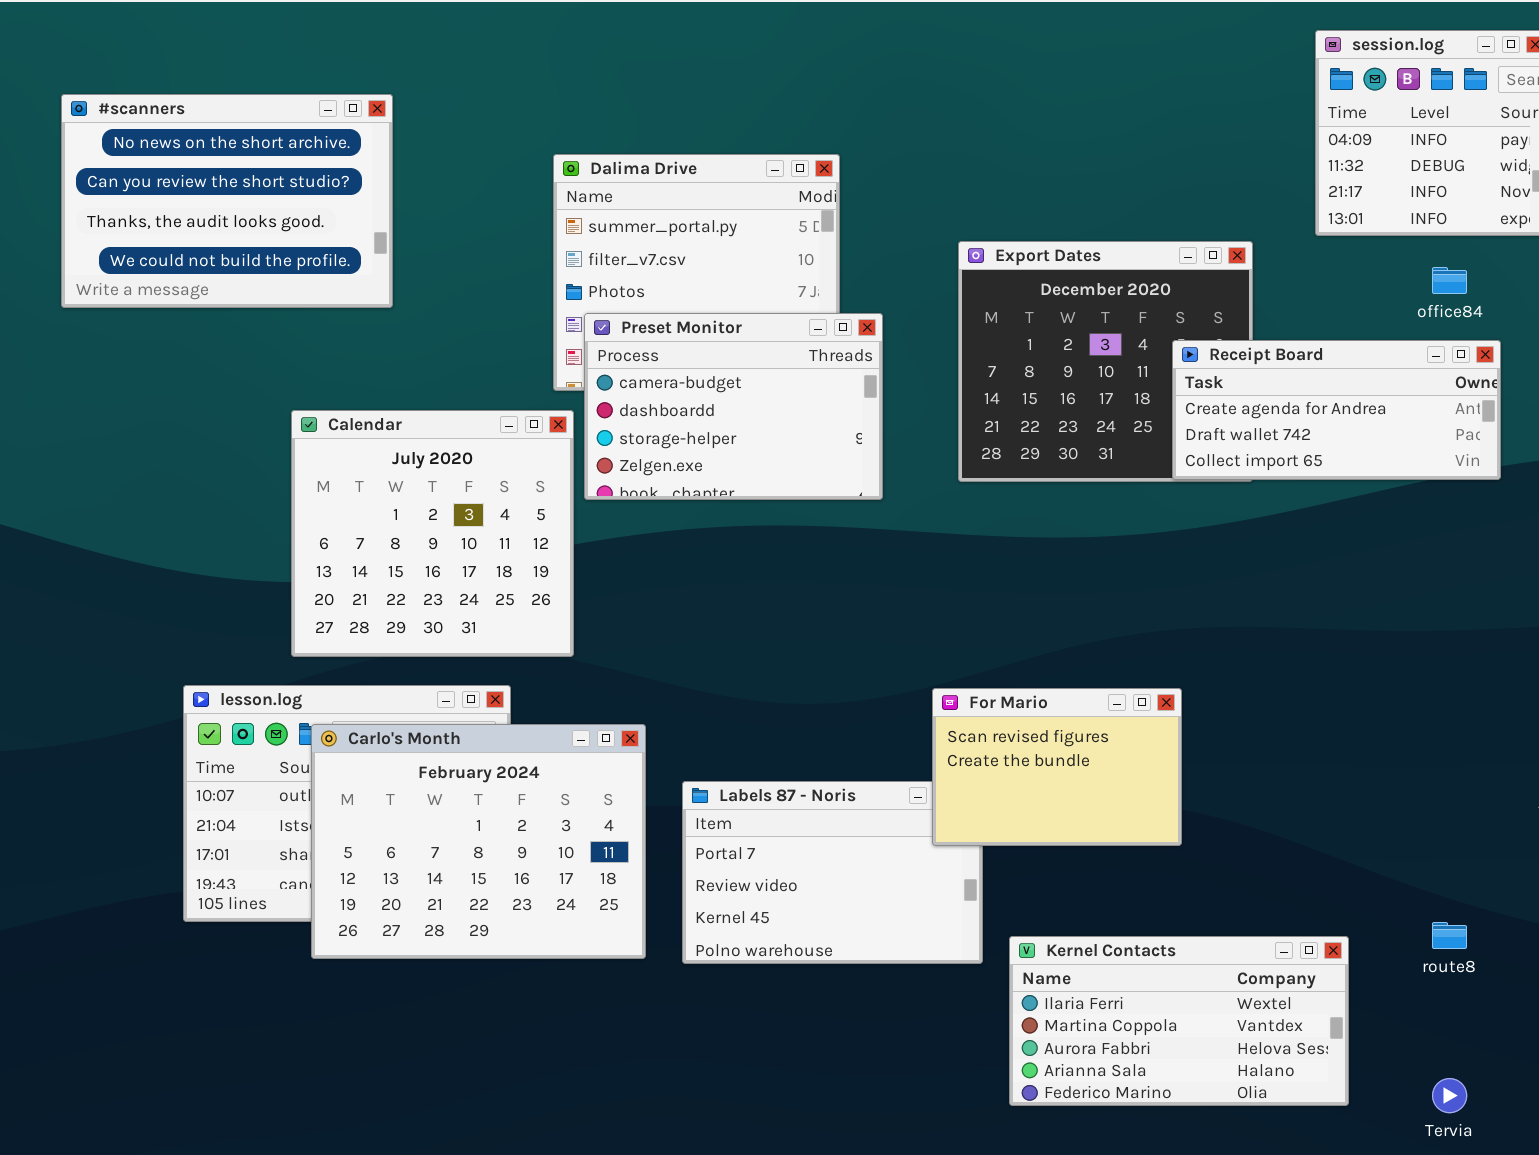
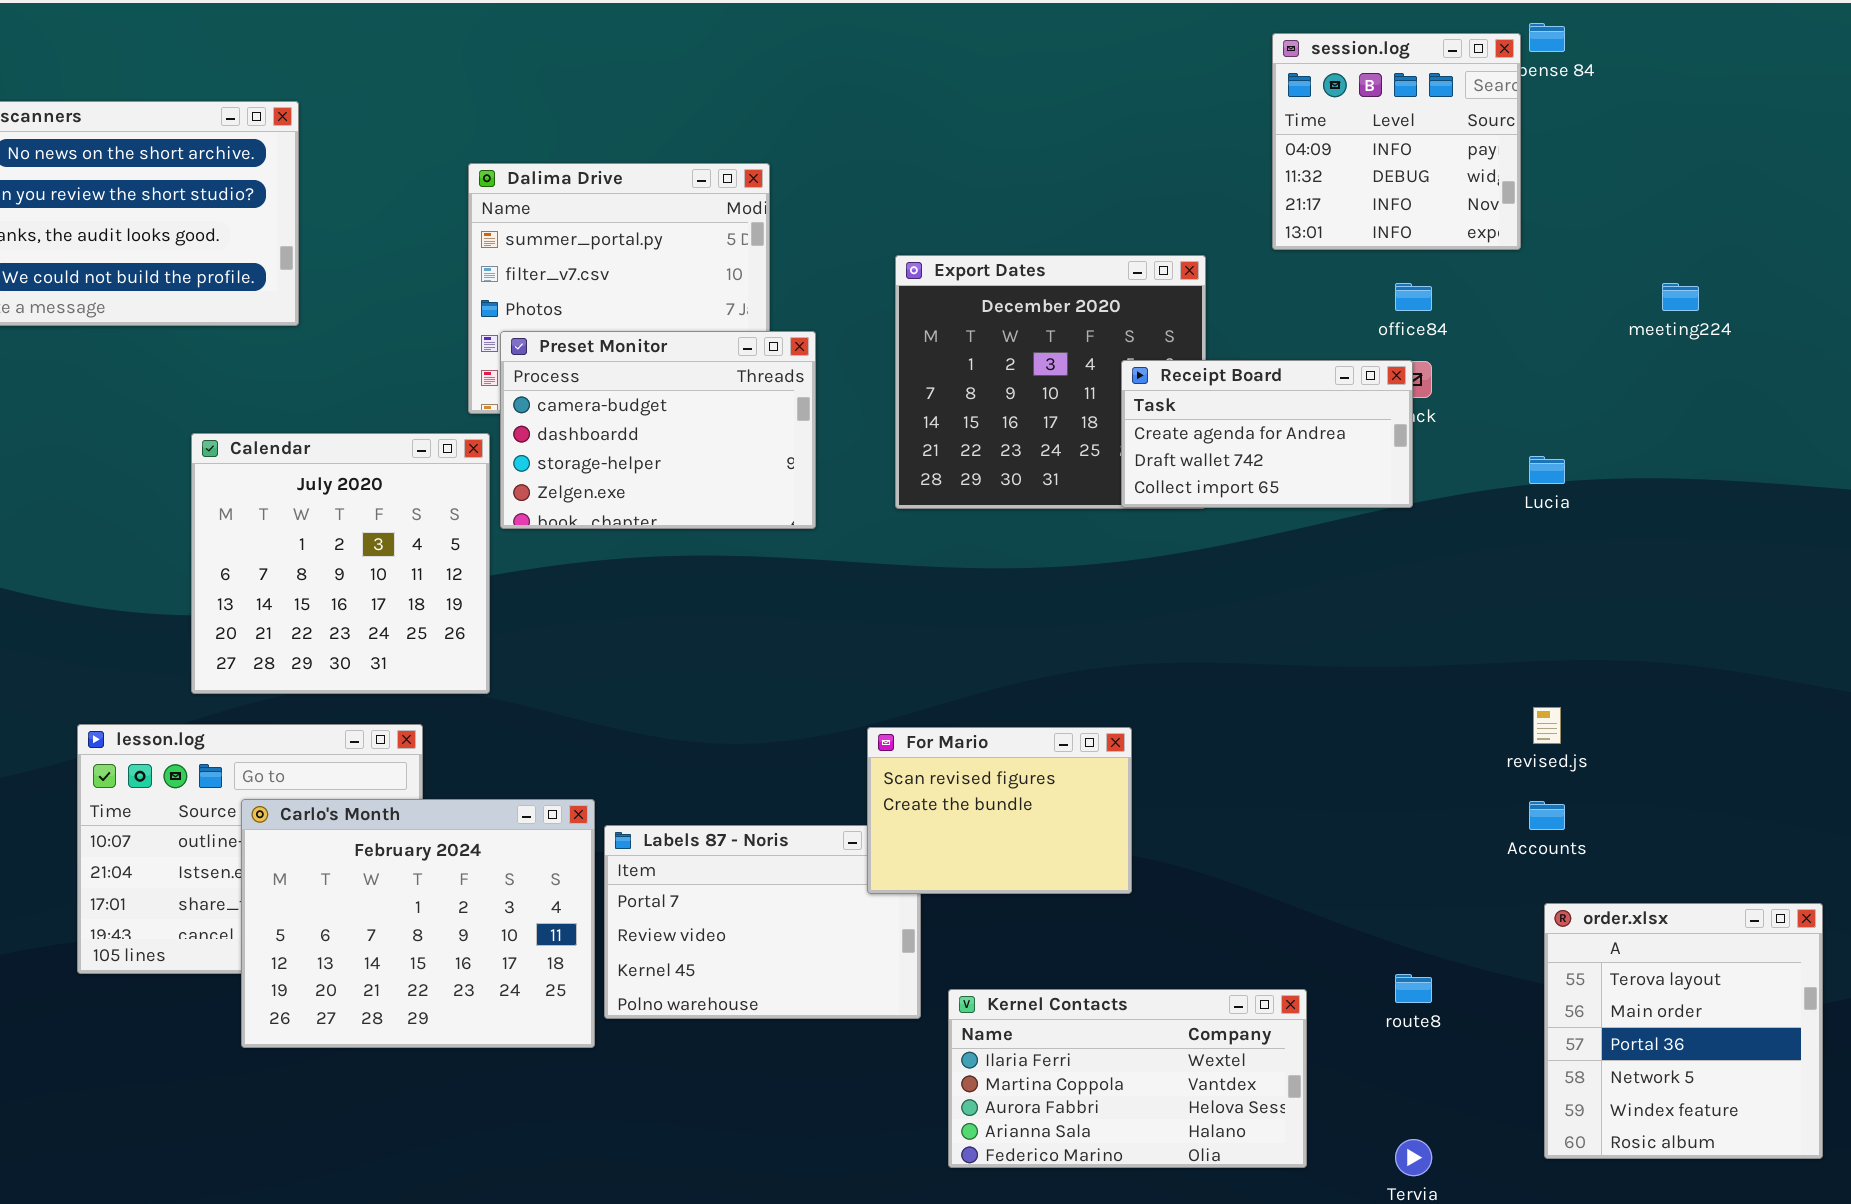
Receipt Board: [1172,340,1501,480] -> [1121,360,1413,508], resized
Carlo's Month: [311,724,646,959] -> [241,799,595,1048], moved

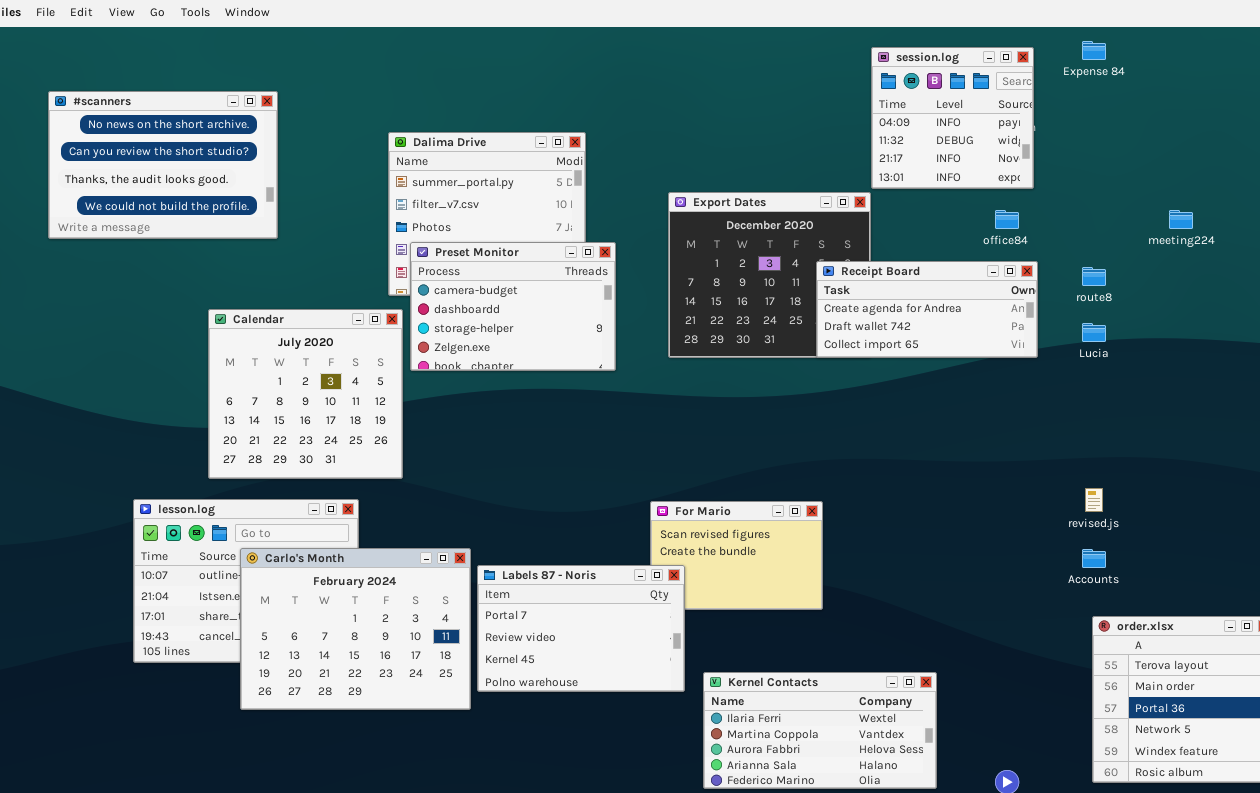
session.log: [1272,33,1521,250] -> [871,47,1034,189], moved
Receipt Board: [1121,360,1413,508] -> [816,261,1038,358], resized
Labels 87 - Noris: [604,825,921,1019] -> [477,565,685,692], raised
route8: [1395,974,1432,1003] -> [1082,267,1106,286], moved

